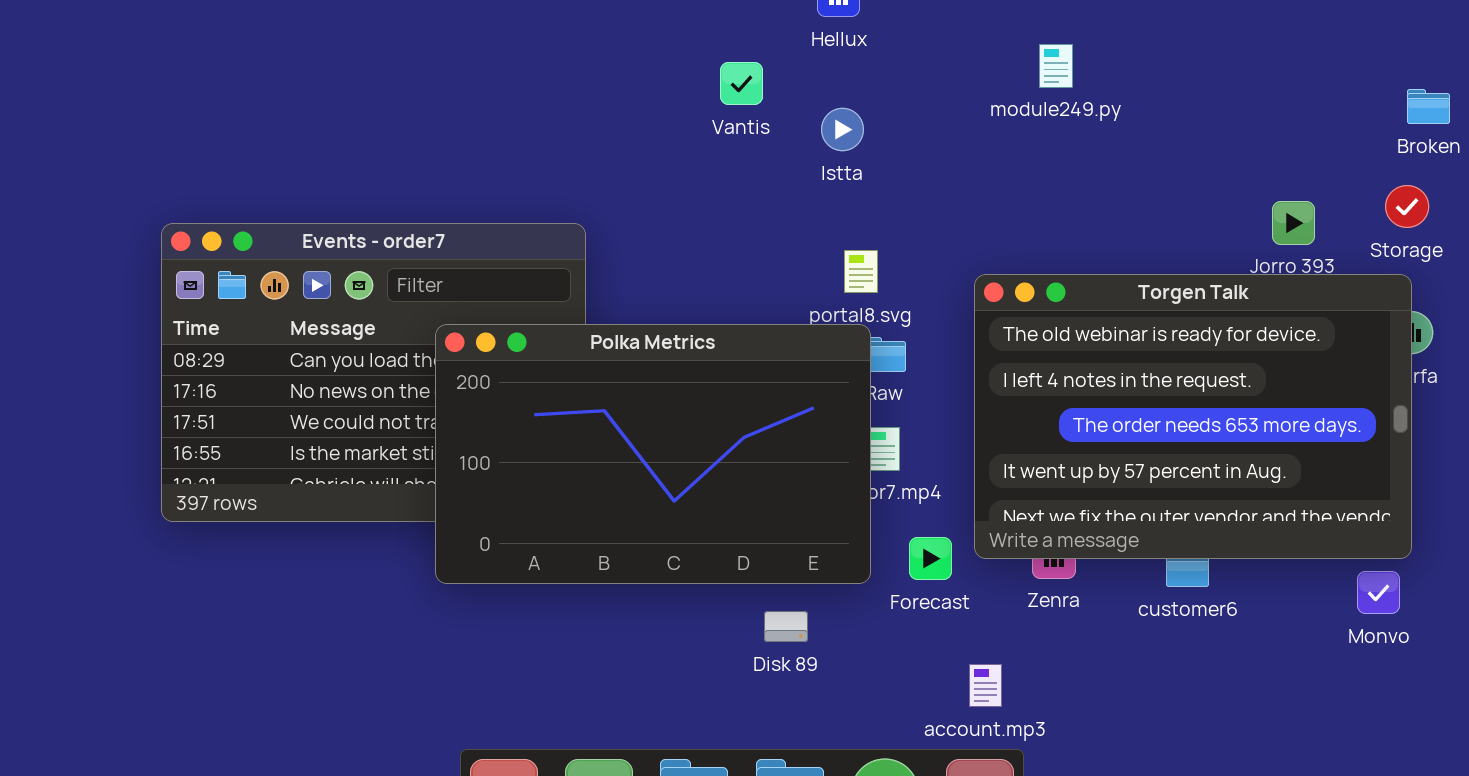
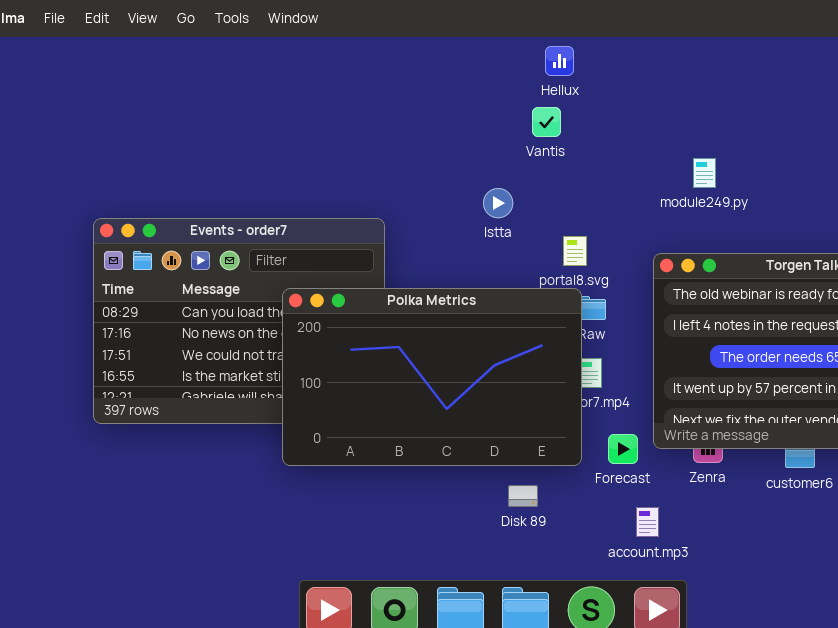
module249.py: [1039,44,1073,88] -> [693,158,716,188], moved
Vantis: [720,62,763,105] -> [532,107,561,137], moved
Istta: [821,108,864,151] -> [483,188,513,218], moved
account.mp3: [969,664,1002,707] -> [636,507,659,537], moved

